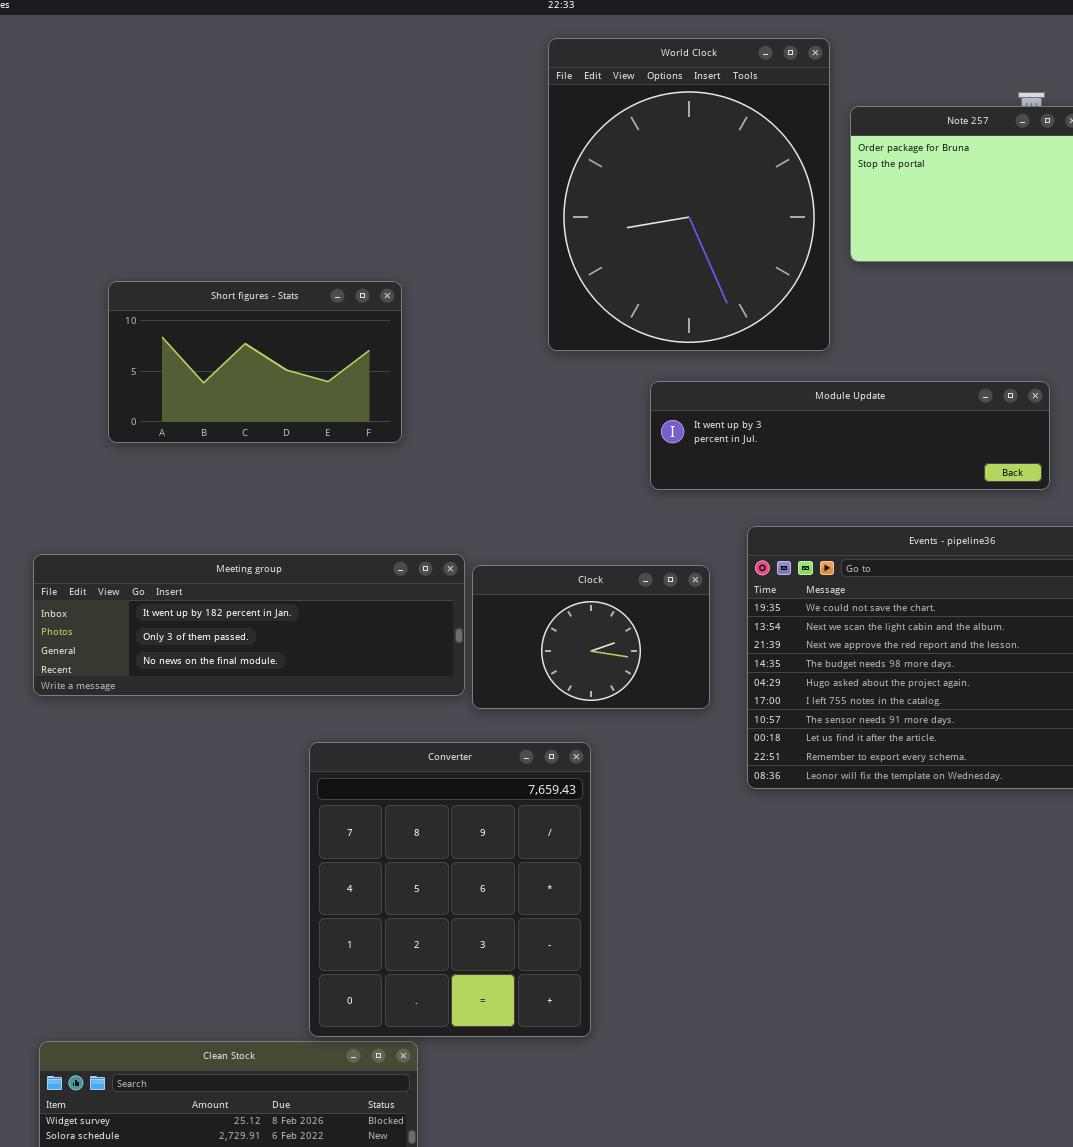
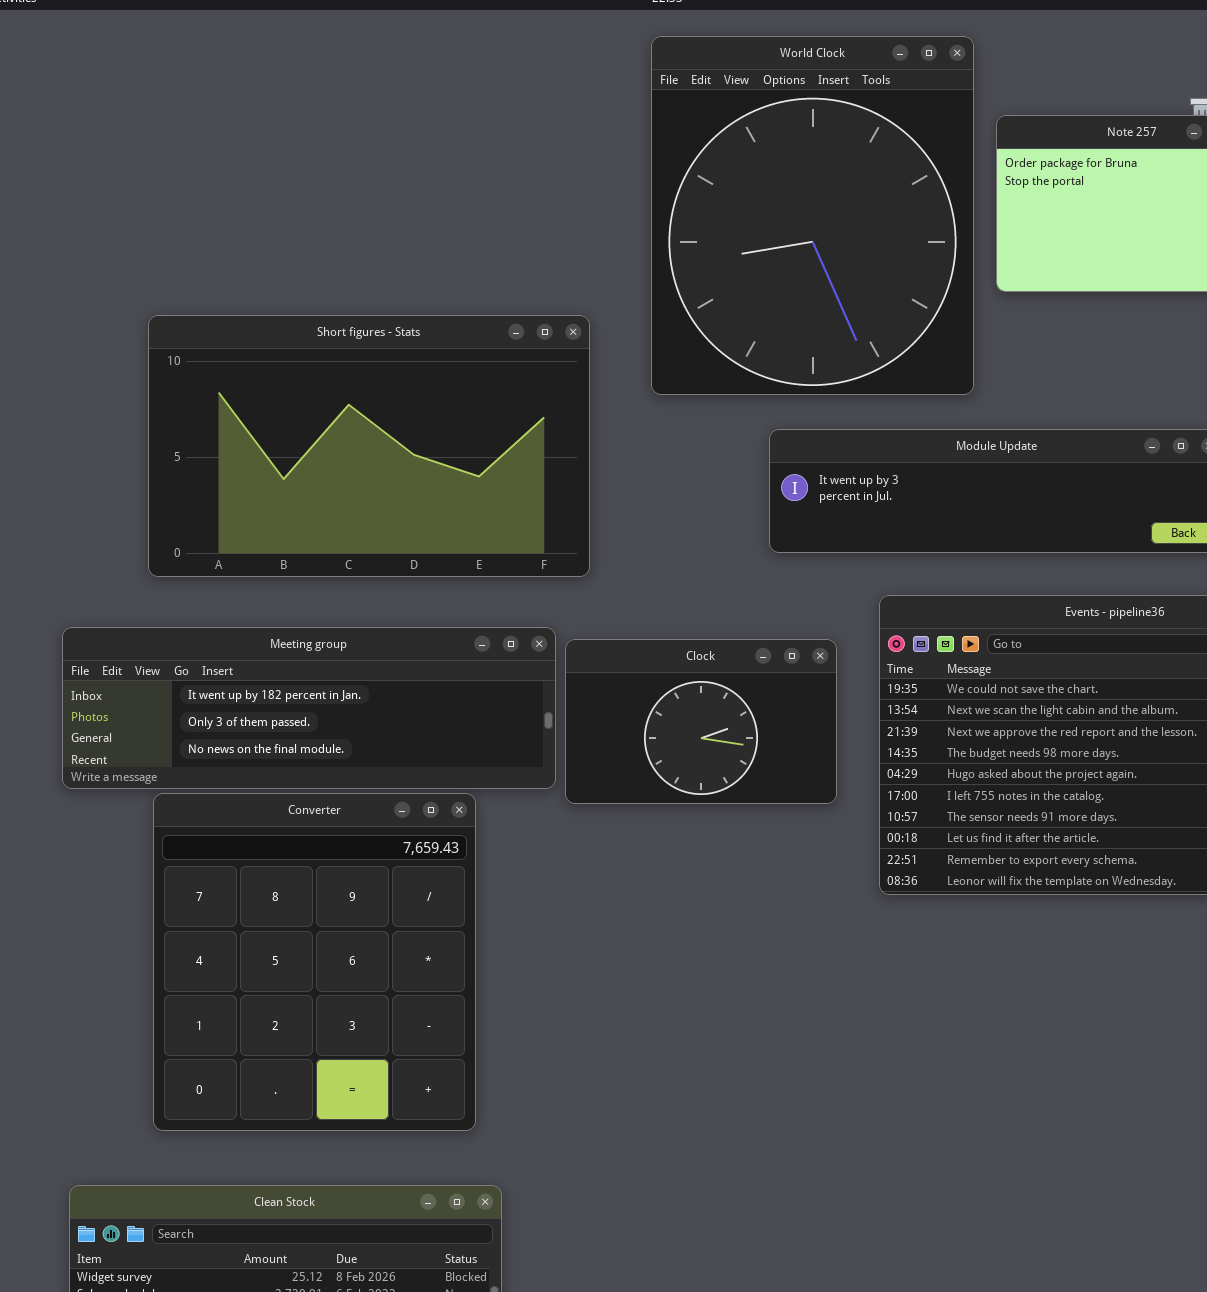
Short figures - Stats: [108,281,402,443] -> [148,315,590,577], resized
Converter: [309,742,591,1037] -> [153,793,476,1131], moved

